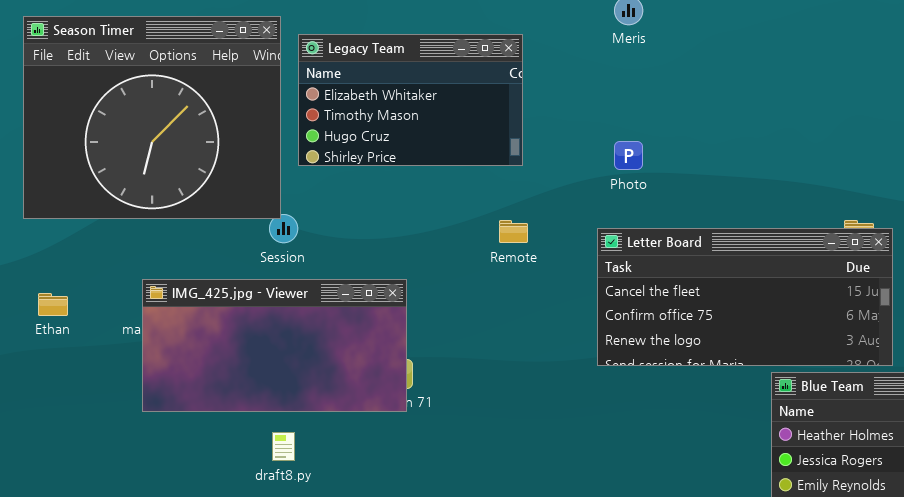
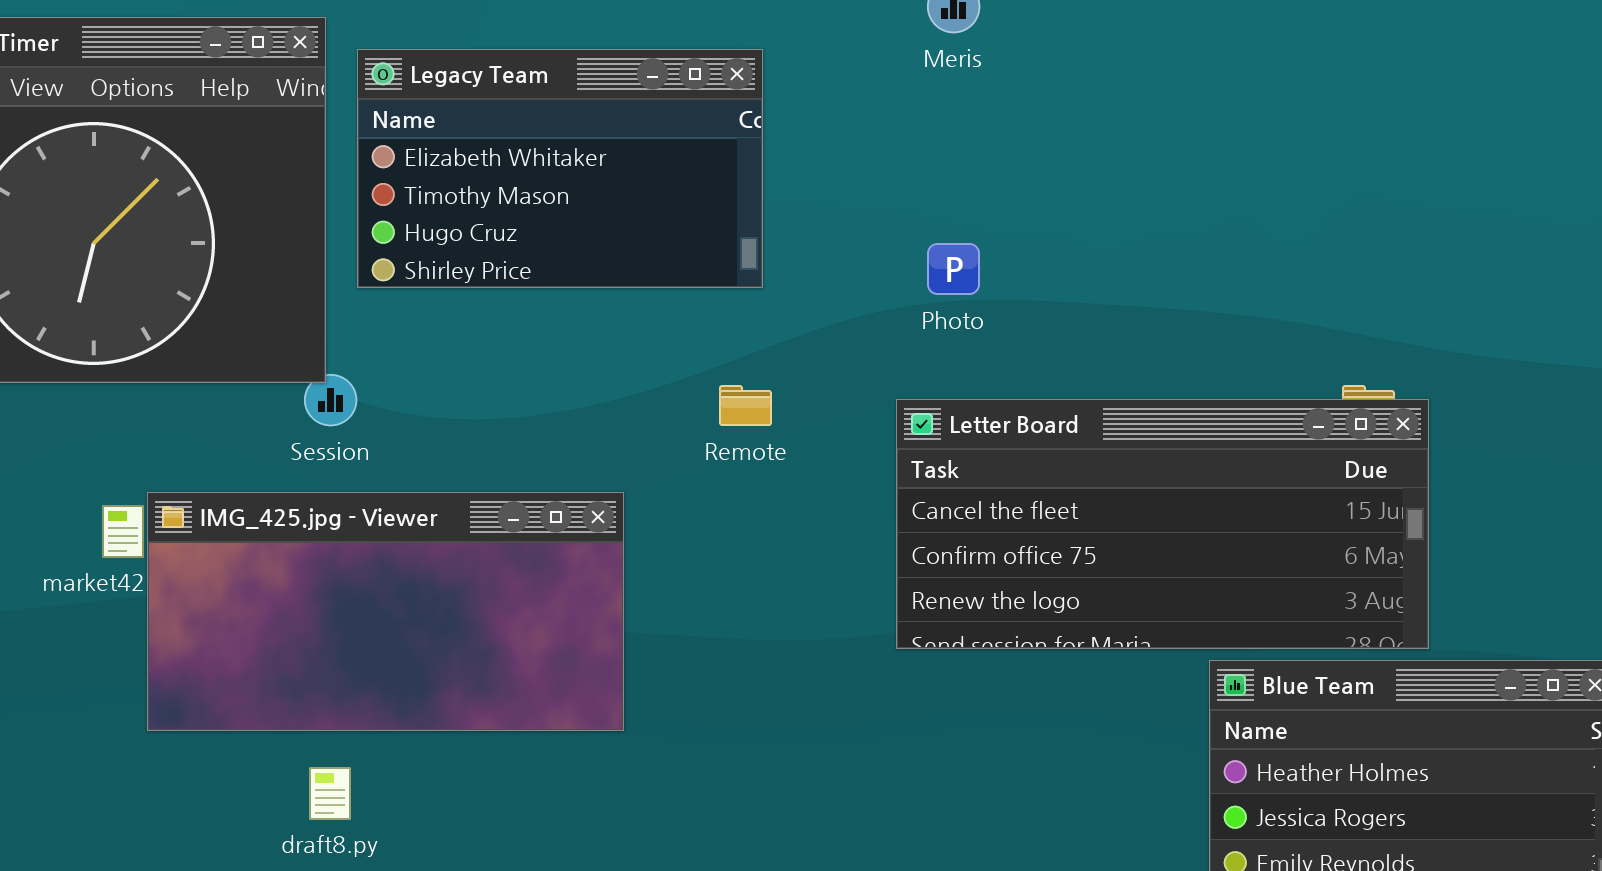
IMG_425.jpg - Viewer: [142,279,407,412] -> [147,492,624,731], moved

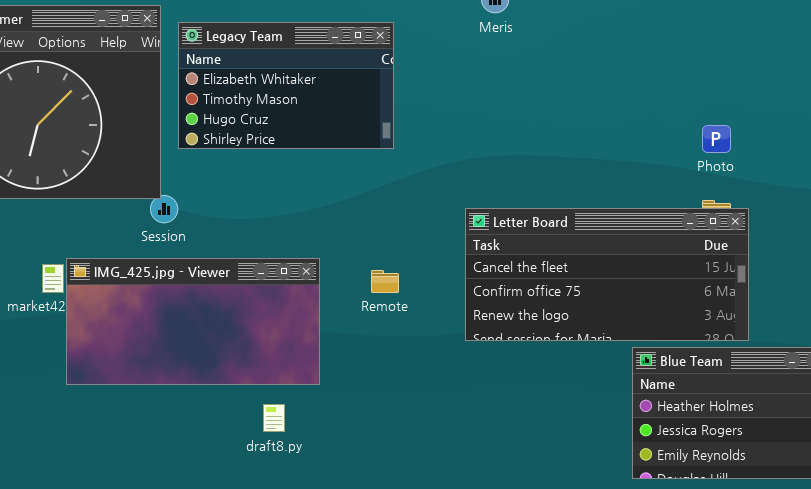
Photo: [927,243,980,295] -> [702,125,731,153], moved
Remote: [719,385,772,426] -> [371,270,399,293], moved
draft8.py: [309,767,351,820] -> [263,404,285,432], moved

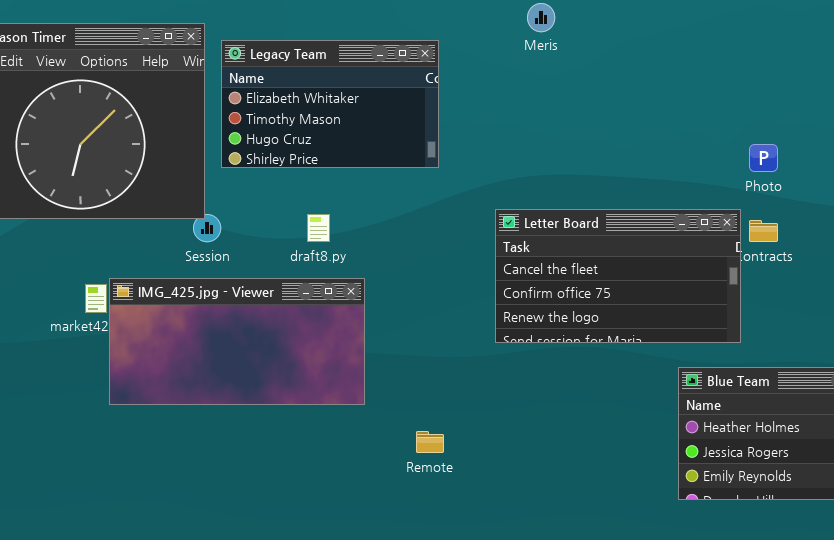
Letter Board: [465,208,749,341] -> [495,209,741,343], moved, resized
Remote: [371,270,399,293] -> [416,431,444,453], moved
draft8.py: [263,404,285,432] -> [307,214,330,242], moved

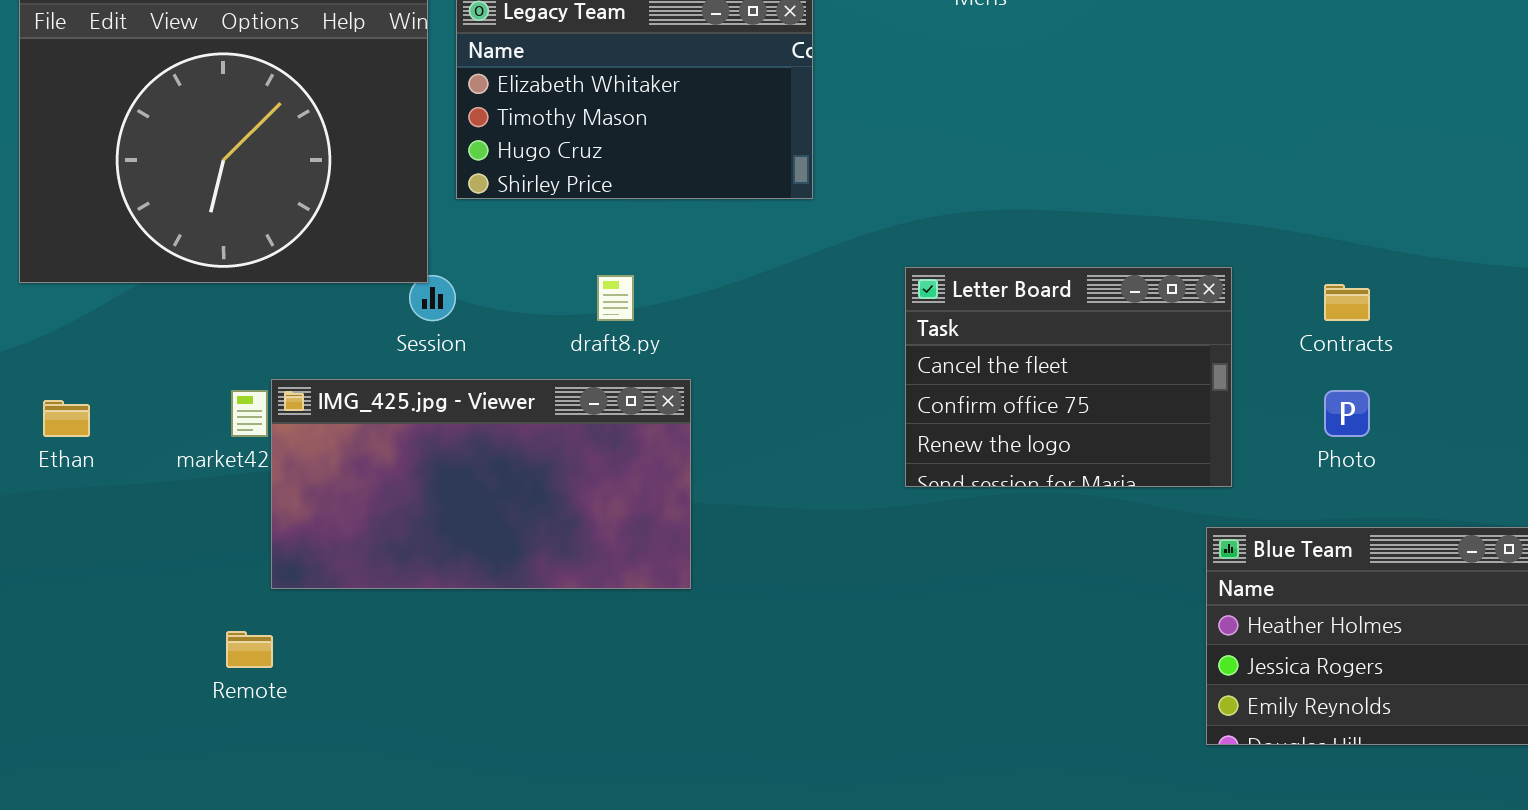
Photo: [749,144,778,172] -> [1324,390,1370,437], moved
Letter Board: [495,209,741,343] -> [905,267,1232,487], resized
Remote: [416,431,444,453] -> [226,631,273,668], moved

